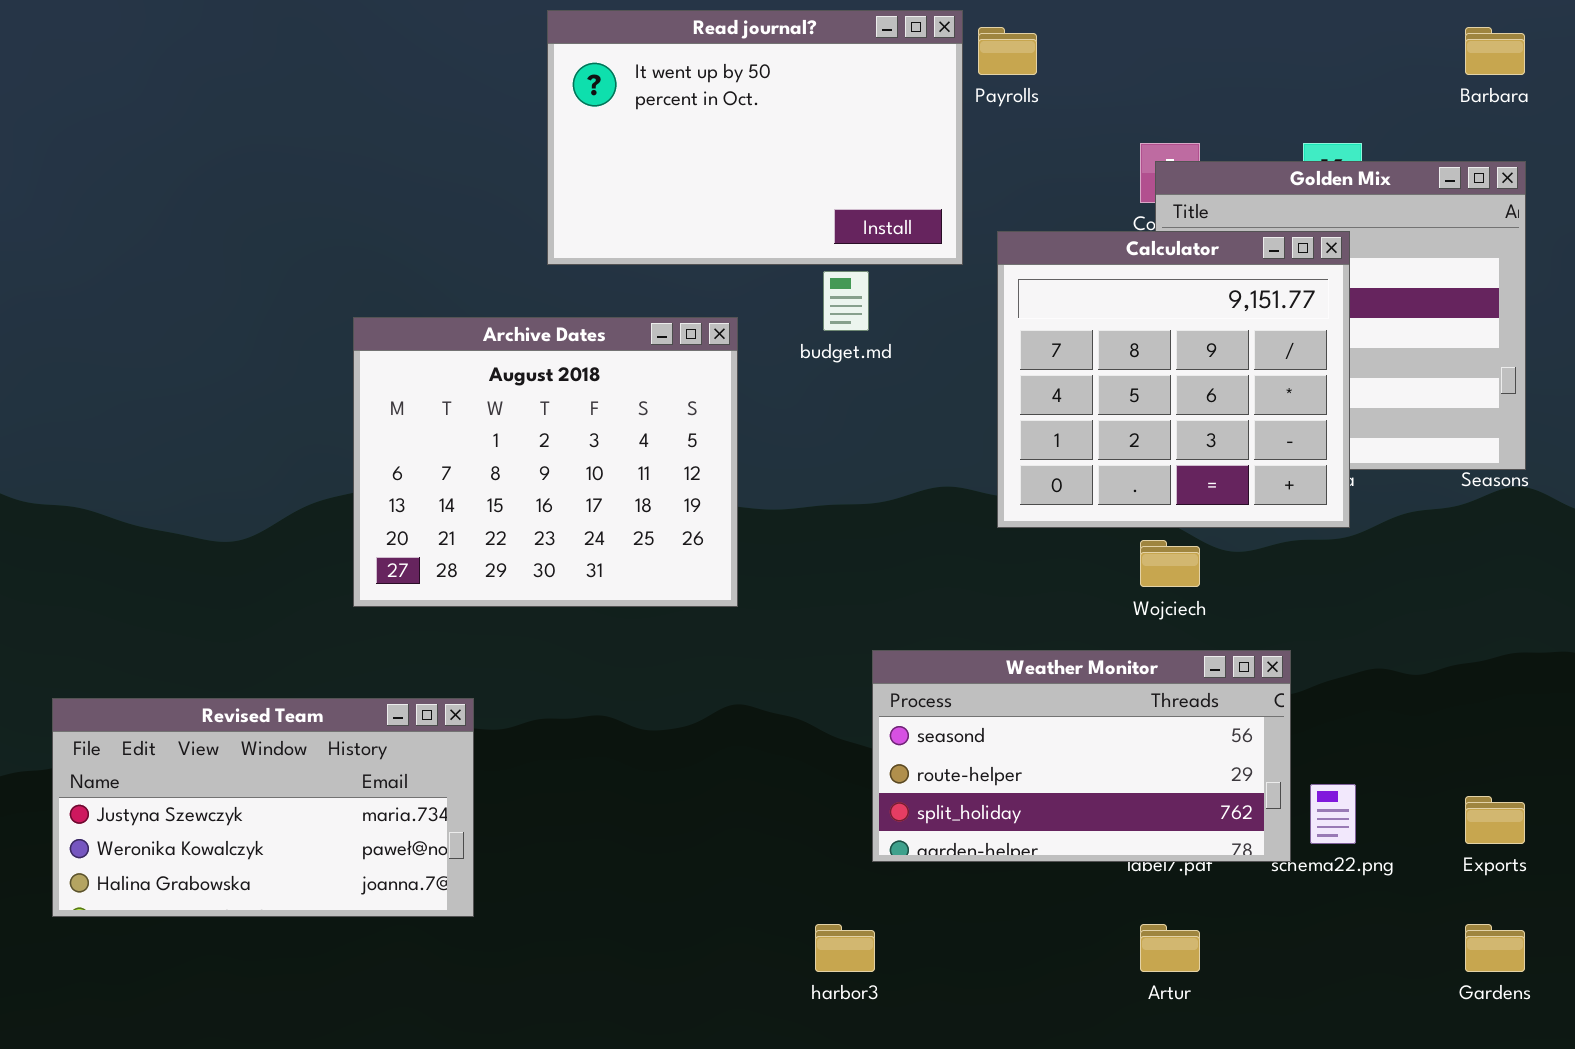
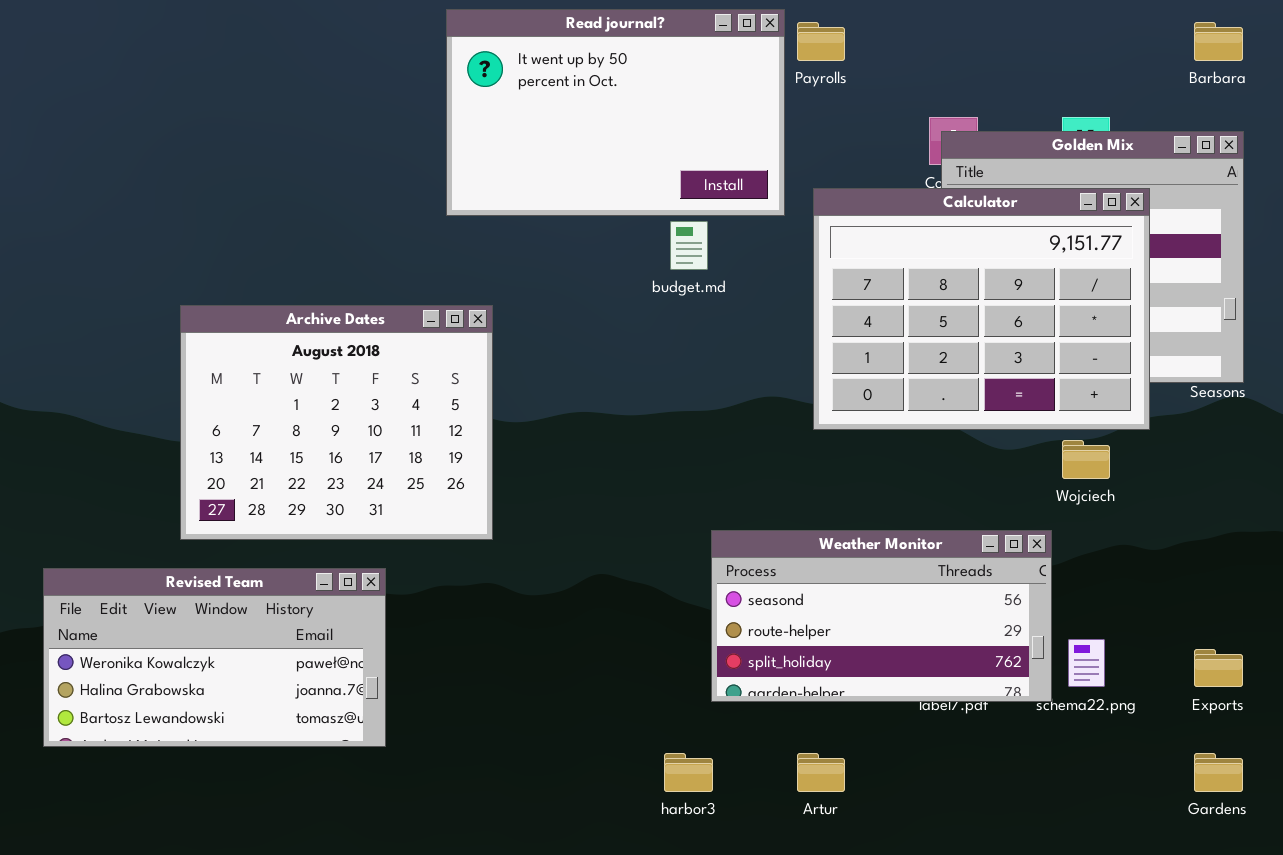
Calculator: [997,231,1350,528] -> [813,188,1150,430], resized
Archive Dates: [353,317,738,607] -> [180,305,493,540], moved
Wojciech: [1140,540,1200,587] -> [1062,440,1110,479], moved
Revised Team: [52,698,474,917] -> [43,568,386,747], scrolled down 1 row
Artur: [1140,924,1200,972] -> [797,753,845,792], moved

